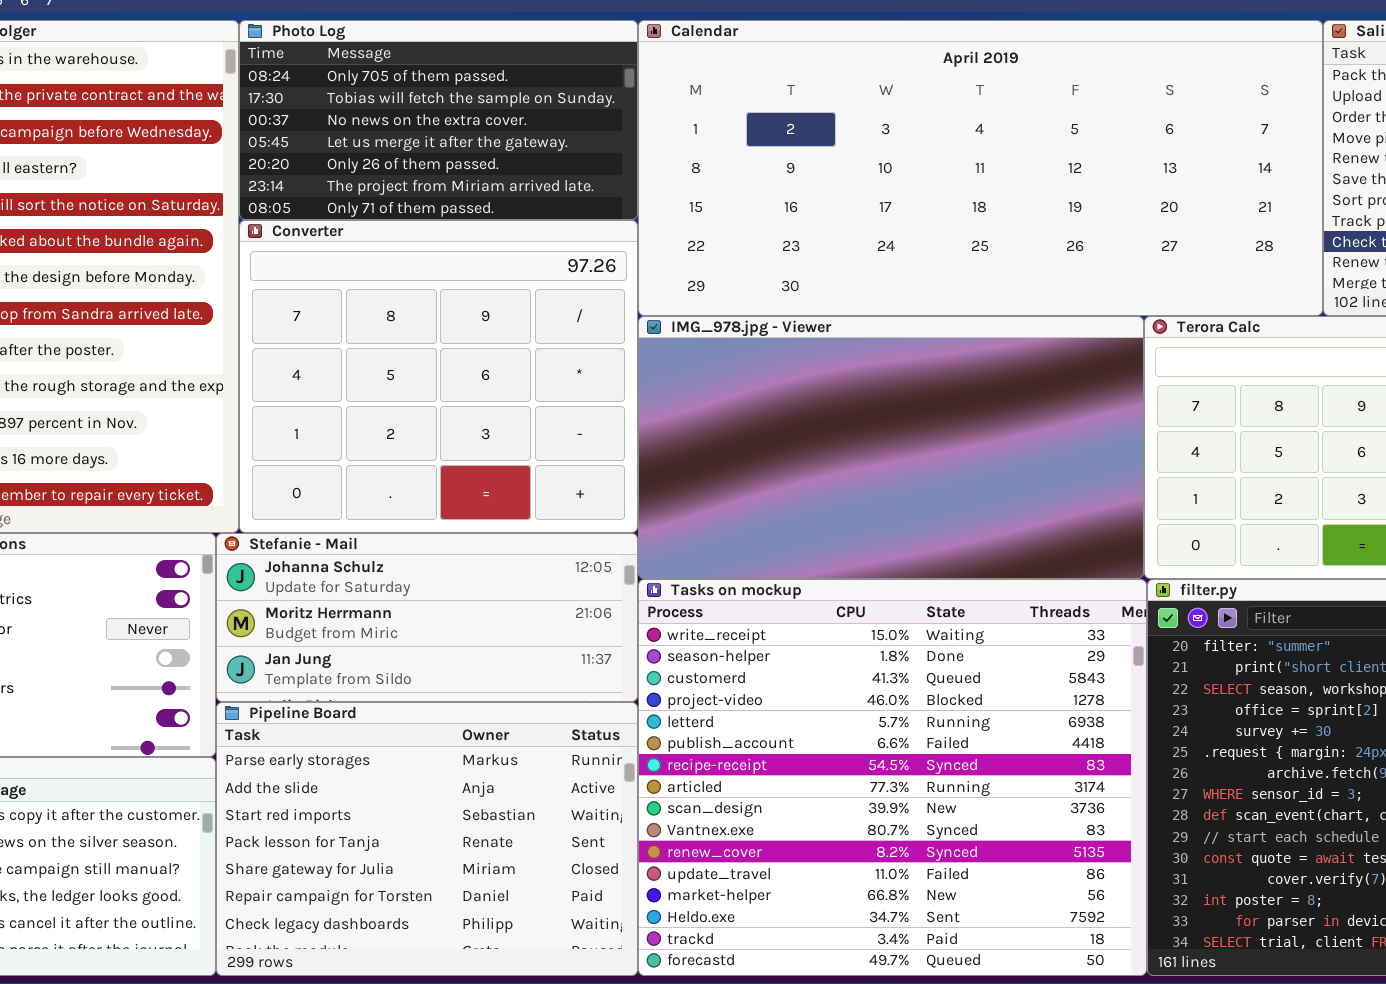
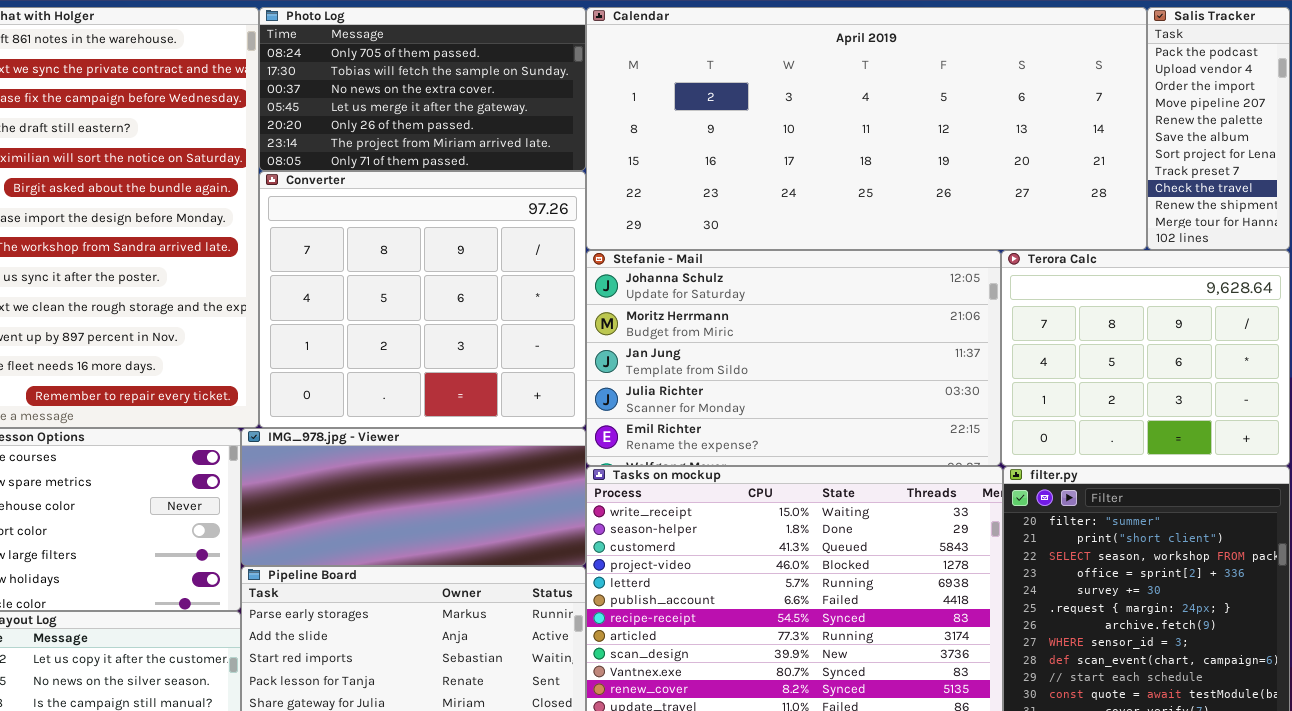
IMG_978.jpg - Viewer: [638,316,1144,579] -> [241,428,586,566], moved, resized
Stefanie - Mail: [216,533,638,702] -> [586,250,1001,466], moved, resized

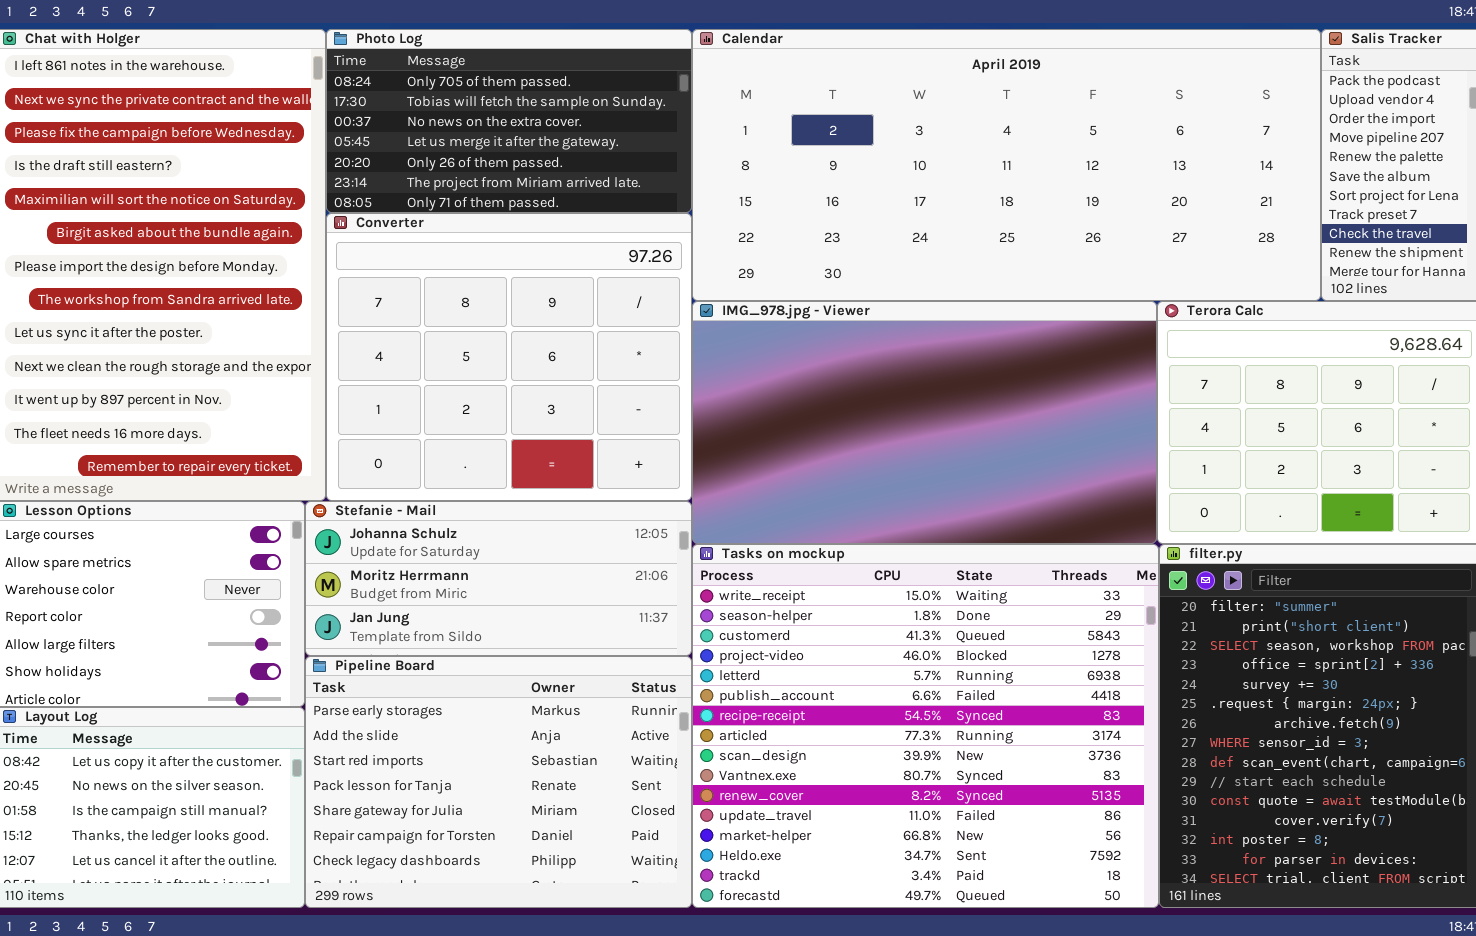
Stefanie - Mail: [586,250,1001,466] -> [305,501,692,656], moved, resized
IMG_978.jpg - Viewer: [241,428,586,566] -> [692,301,1157,544], moved, resized

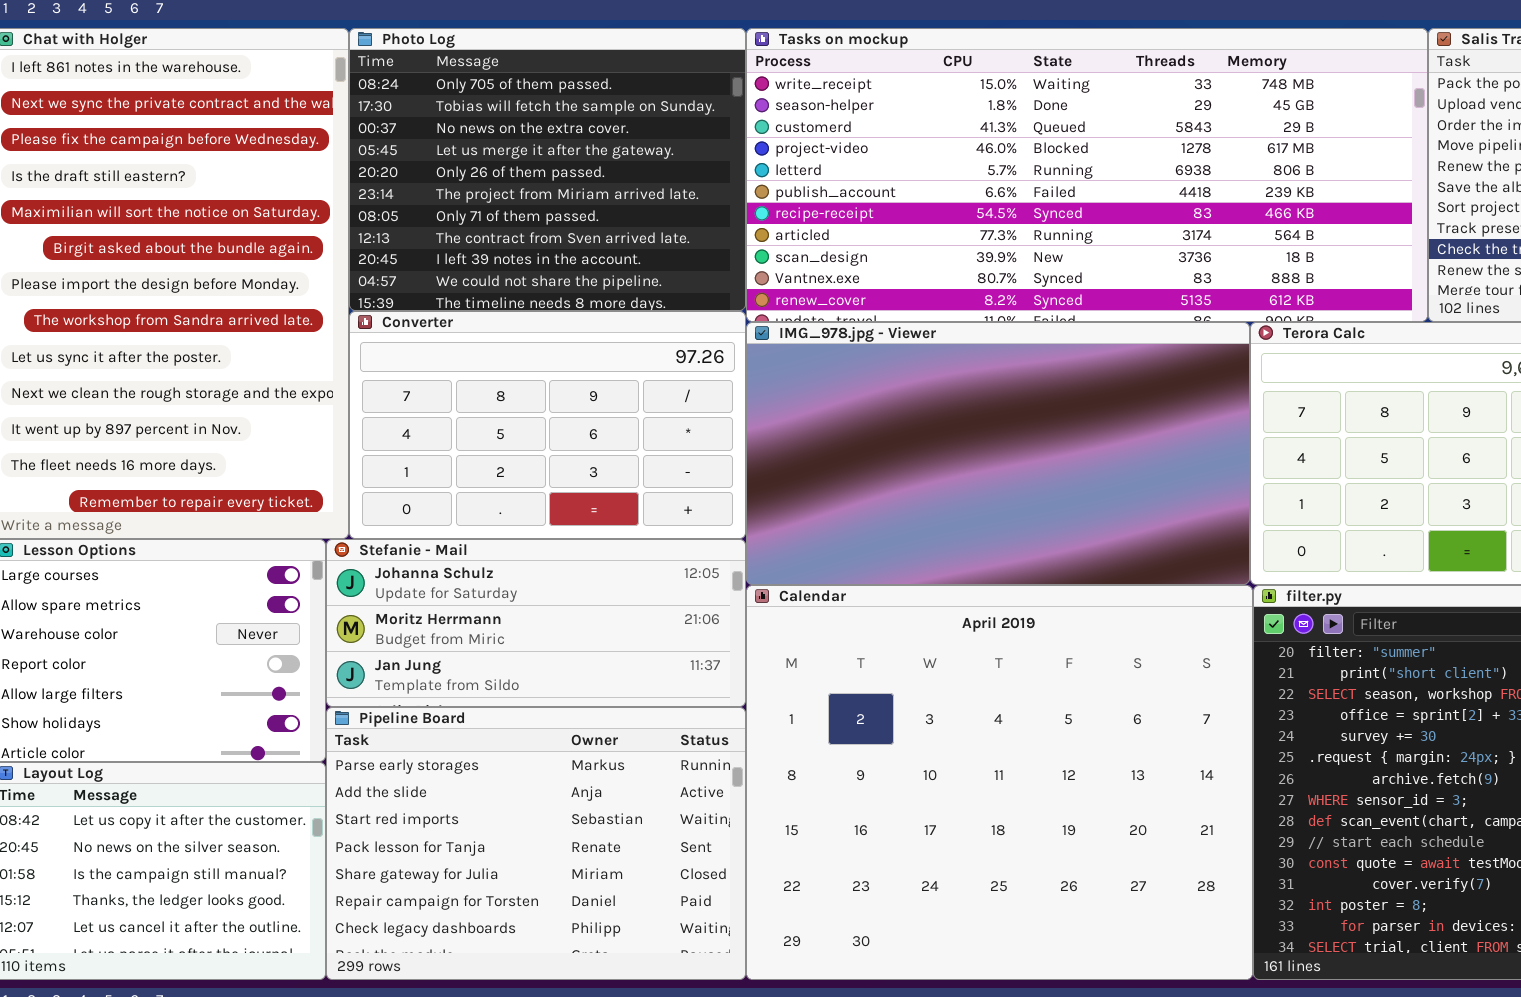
Photo Log: [326,29,692,213] -> [349,28,746,311], resized
Calendar: [692,29,1321,301] -> [746,585,1253,980], moved, resized
Converter: [326,213,692,501] -> [349,311,746,539], resized
Tasks on mockup: [692,544,1159,908] -> [746,28,1428,322], moved, resized

